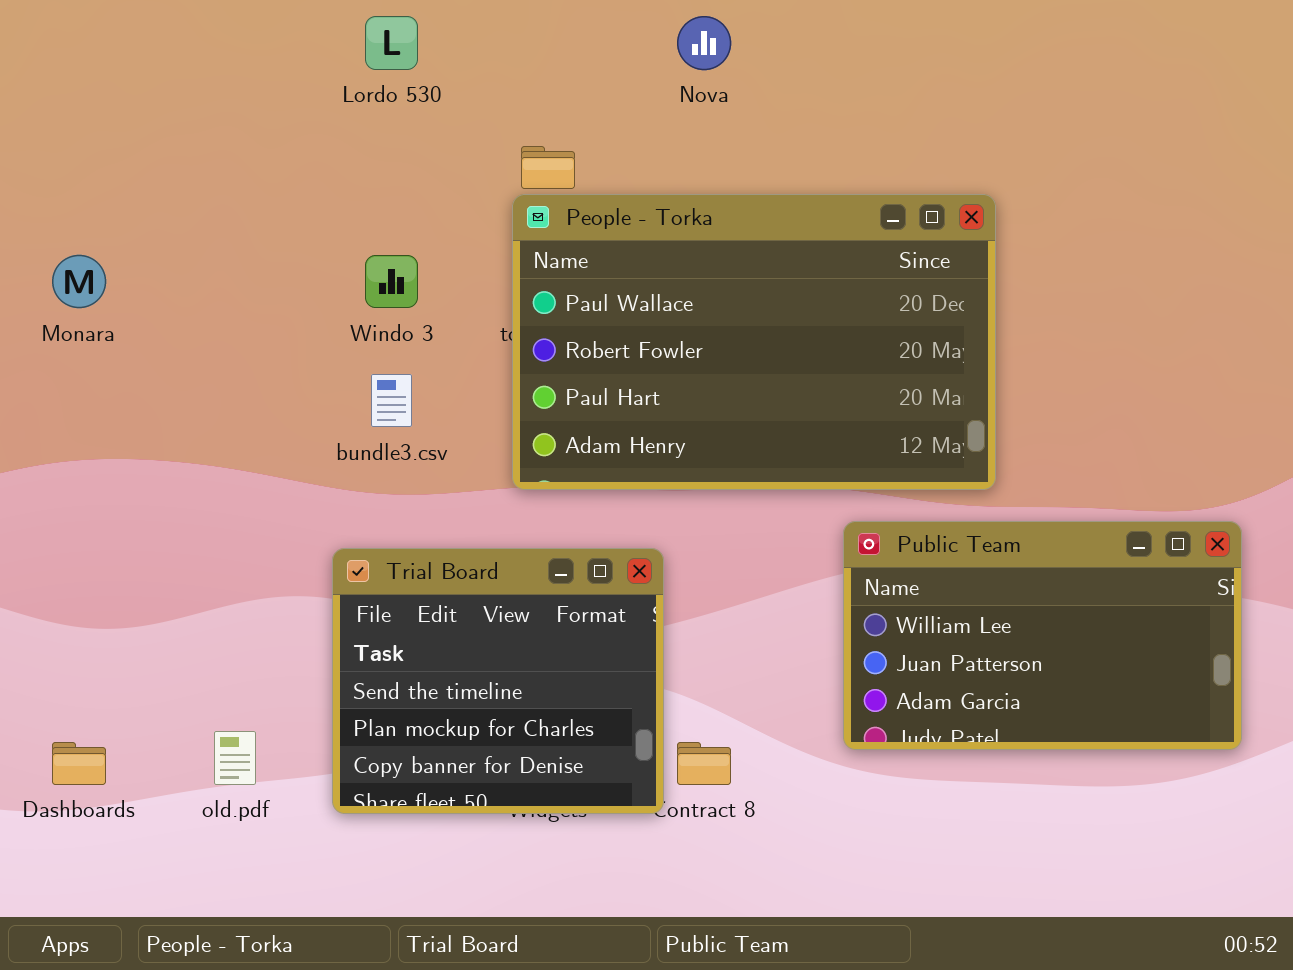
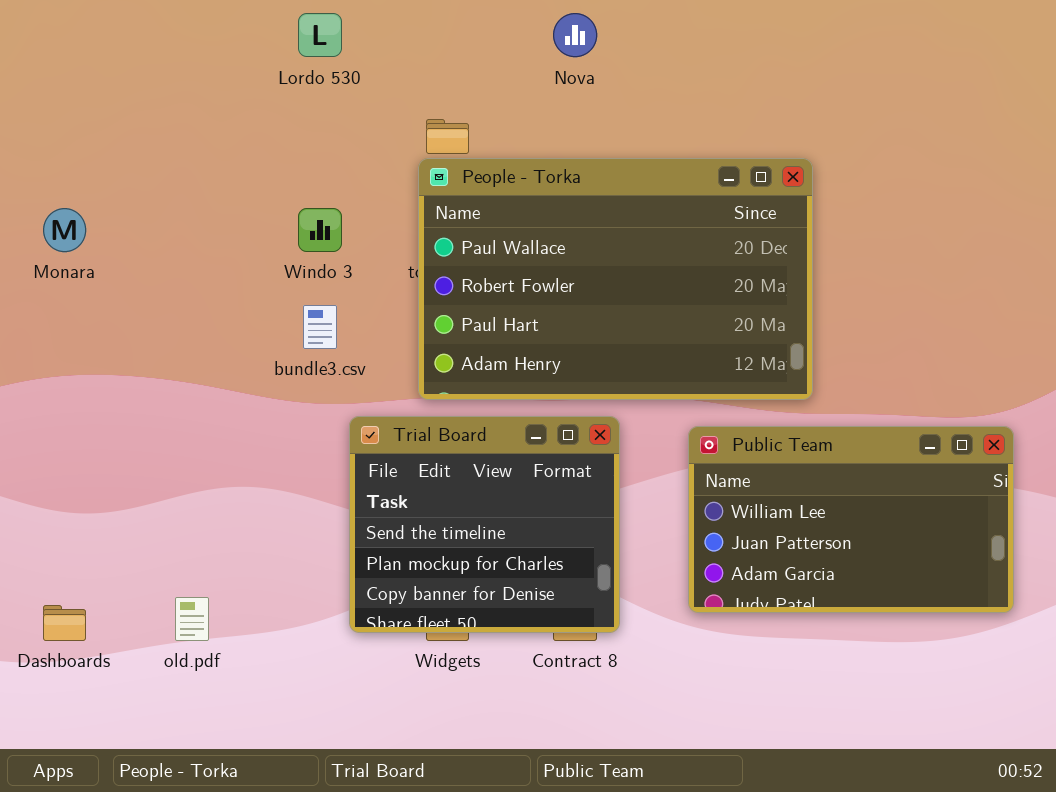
Trial Board: [332,548,664,814] -> [349,416,620,633], moved

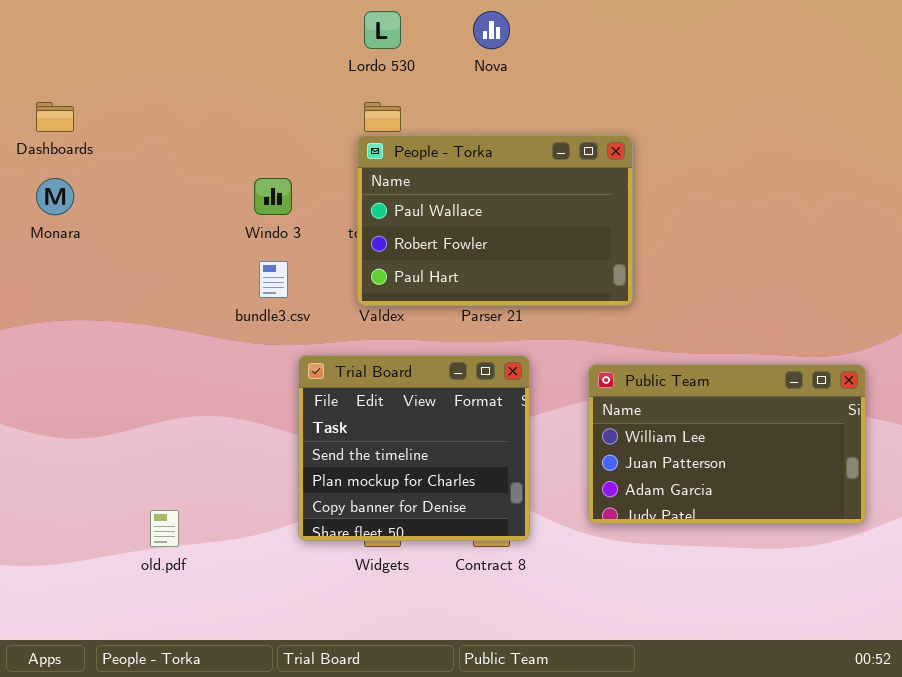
Lordo 530: [298,13,342,57] -> [364,11,401,49], moved
People - Torka: [418,158,813,400] -> [357,135,633,306], resized
Dashboards: [43,605,86,641] -> [36,102,74,132], moved

